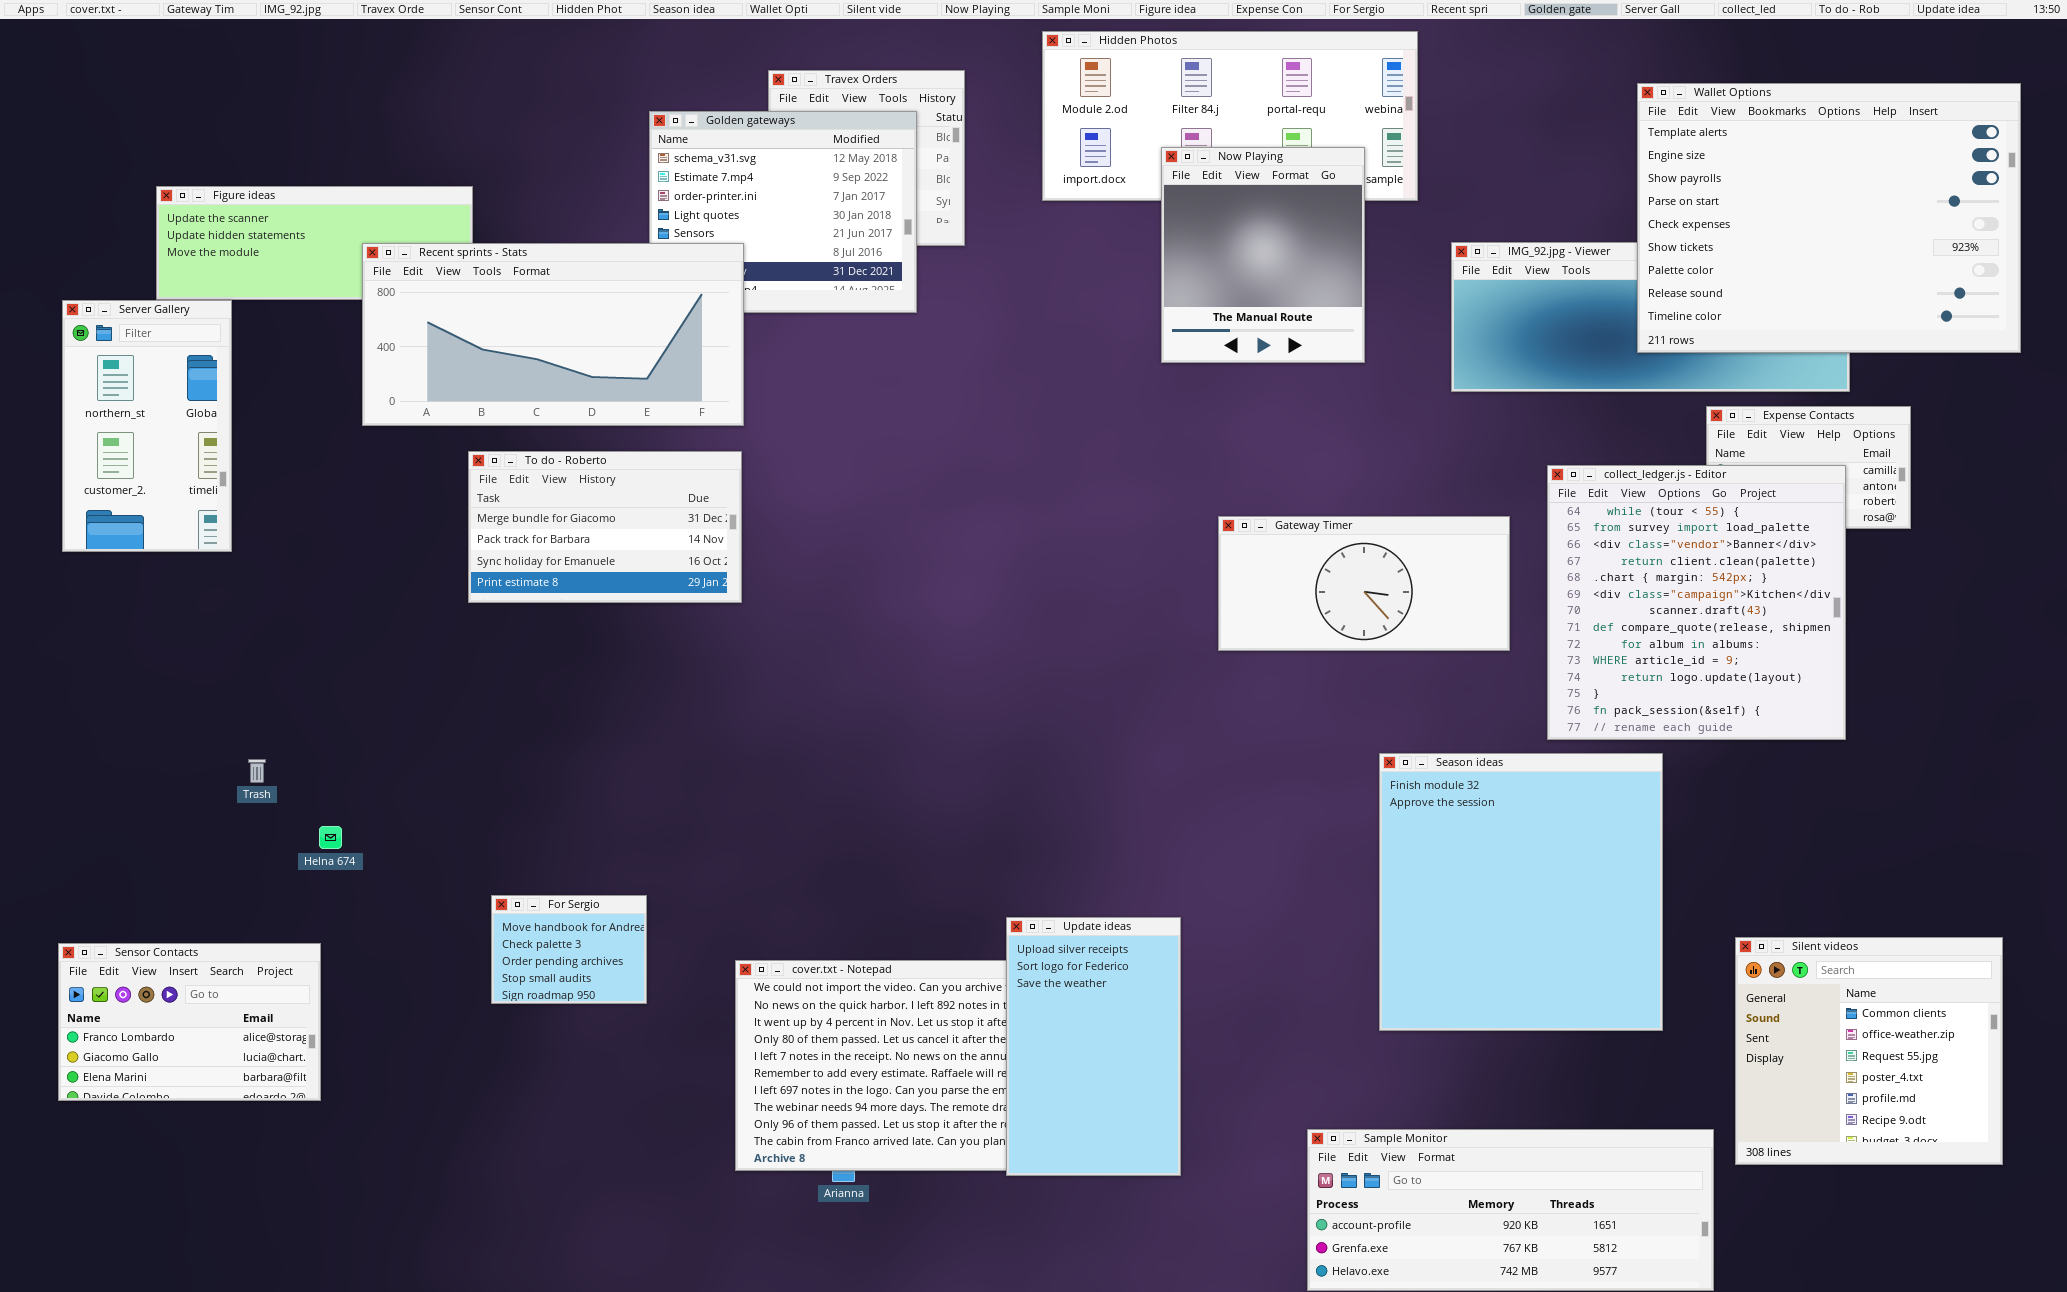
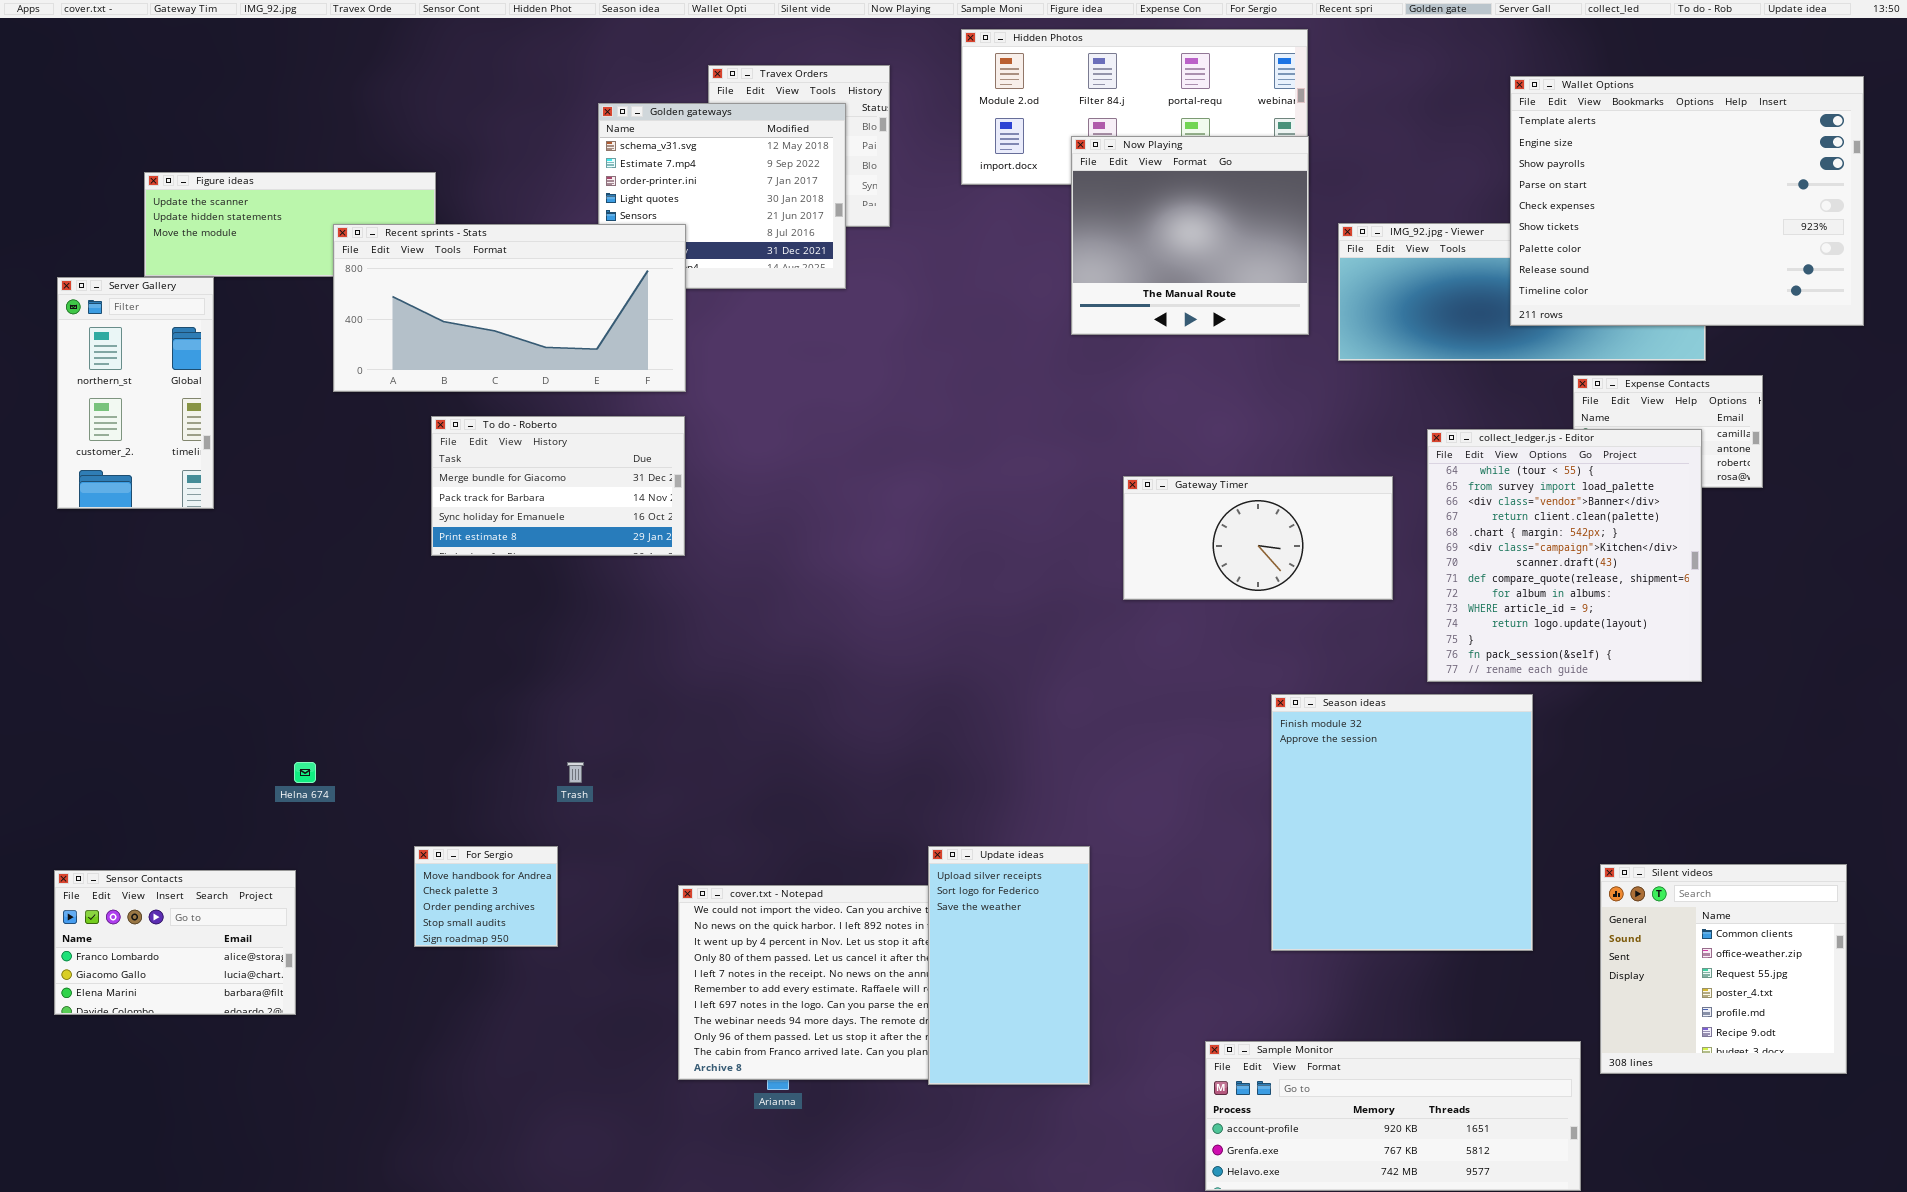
Now Playing: [1161,147,1365,363] -> [1071,136,1309,335], resized
Trash: [248,759,266,783] -> [567,762,584,783], moved
For Sergio: [491,895,647,1004] -> [414,846,558,947], moved

